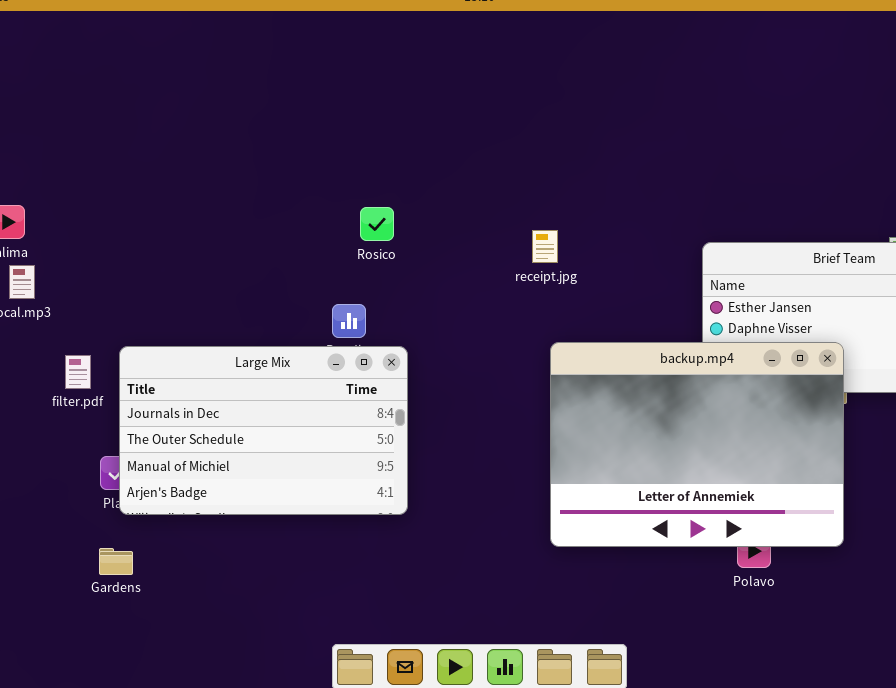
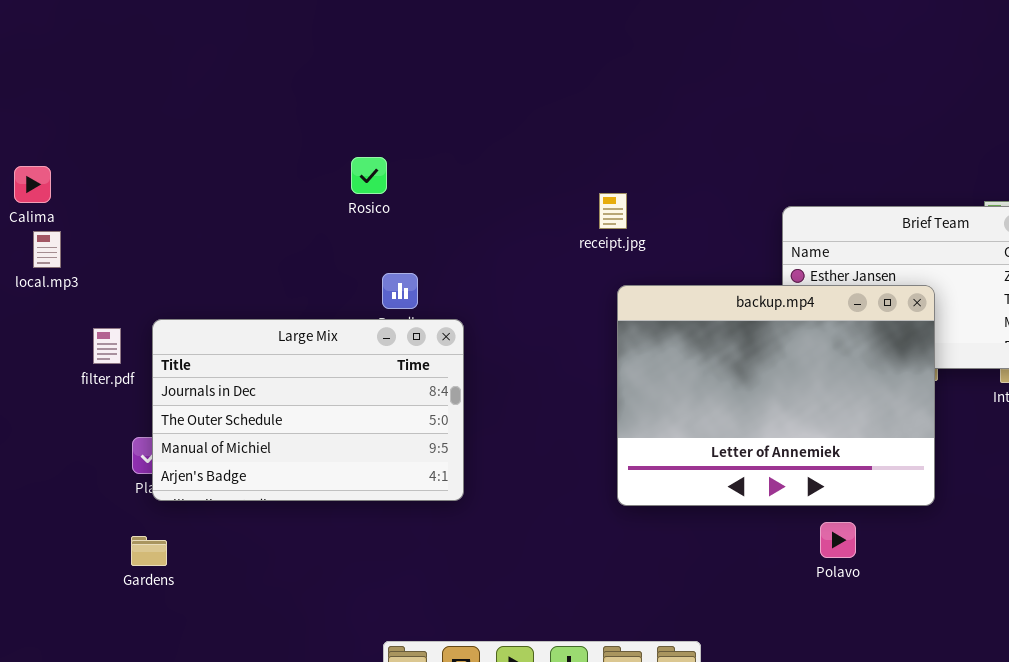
Rosico: [360,207,394,241] -> [351,157,387,194], moved
backup.mp4: [550,342,844,547] -> [617,285,935,506], moved

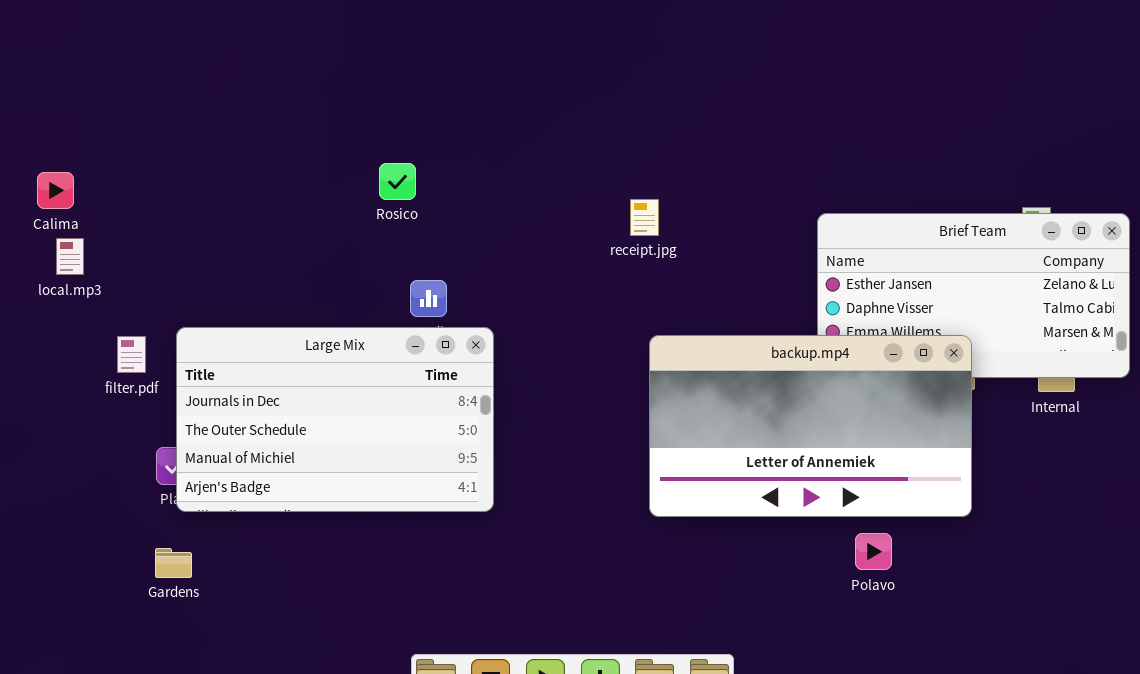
backup.mp4: [617,285,935,506] -> [649,335,972,517], resized

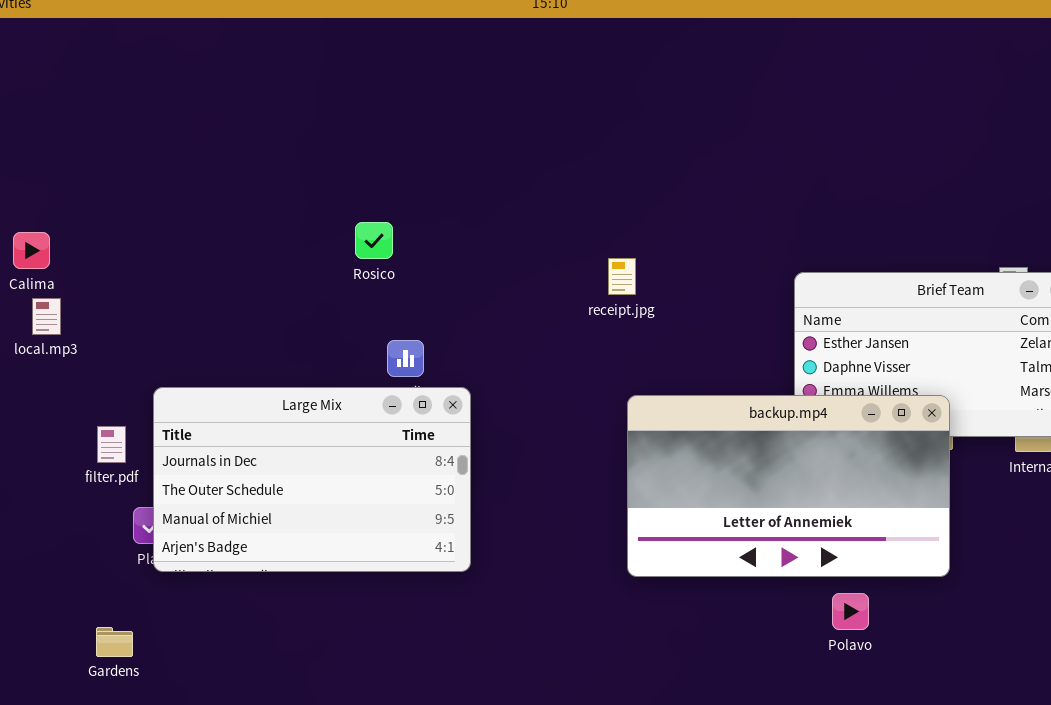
filter.pdf: [117,336,146,373] -> [97,426,126,463], moved
Gardens: [155,548,192,578] -> [96,627,133,657], moved

